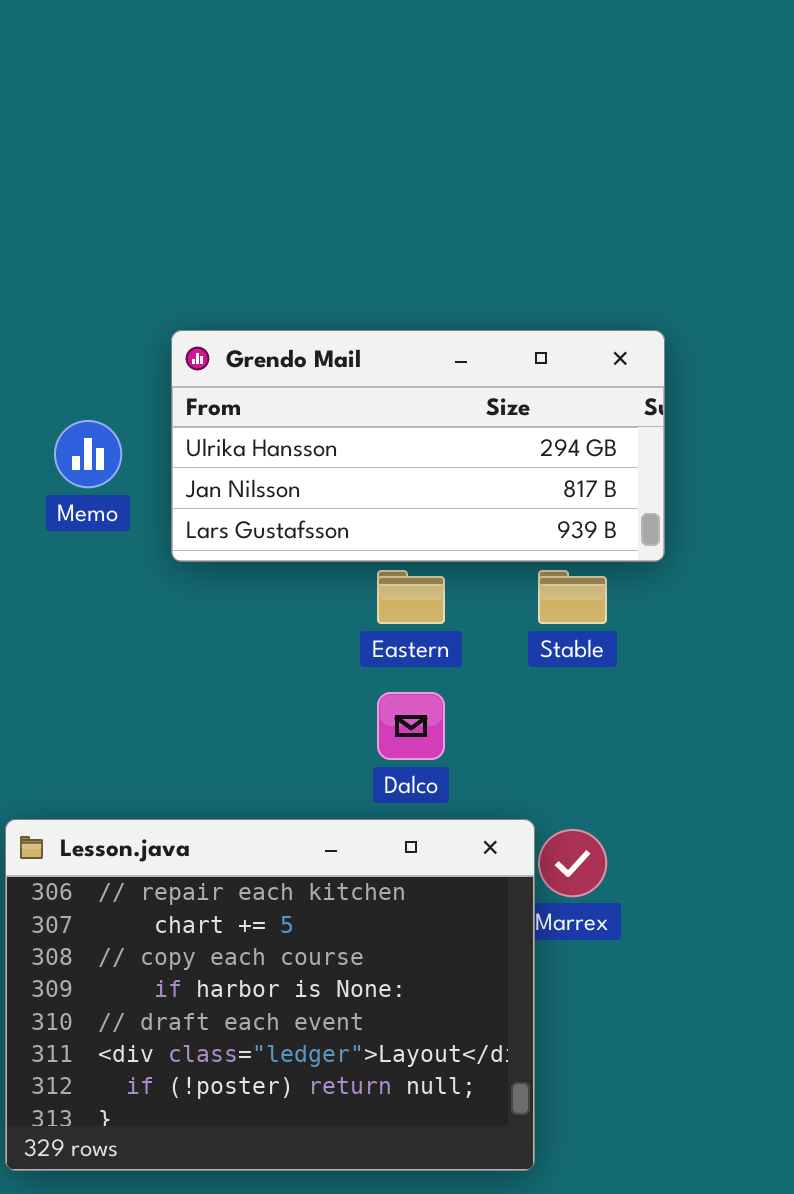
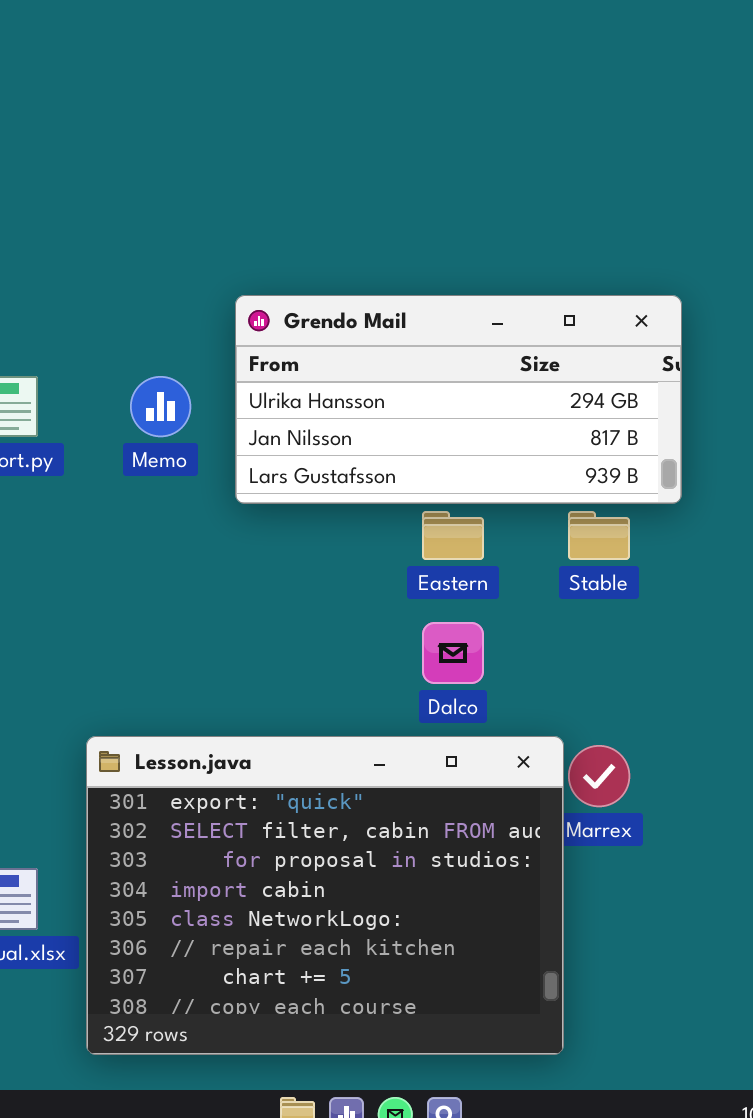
Lesson.java: [5,819,535,1171] -> [86,736,564,1055], scrolled up 5 rows

